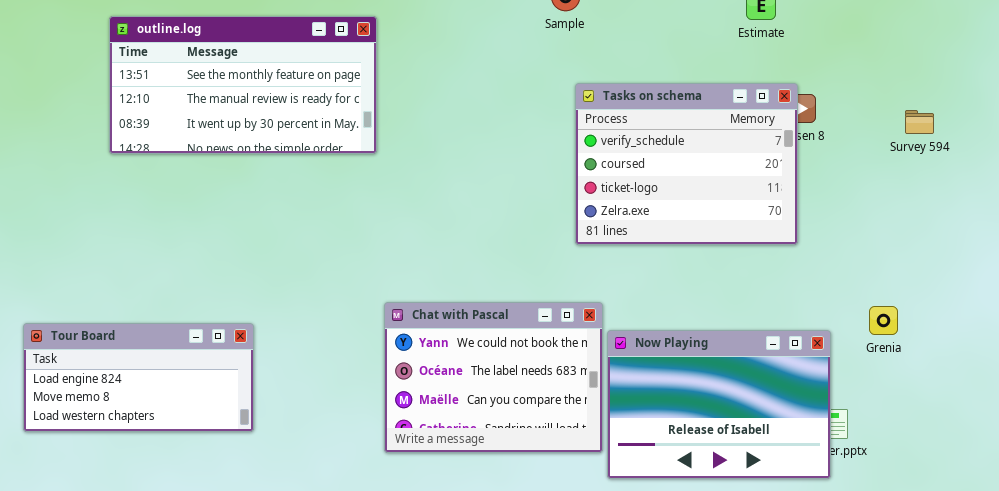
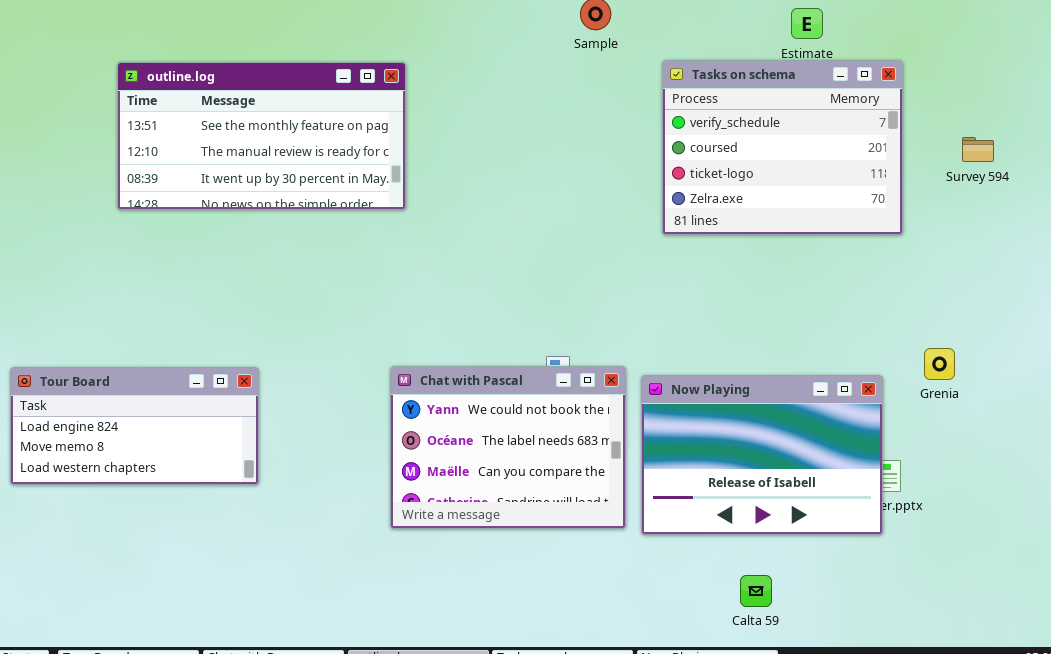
outline.log: [109,16,377,154] -> [117,62,406,210], moved
Tasks on schema: [575,83,798,245] -> [662,60,903,235], moved
Chat with Pascal: [384,302,603,453] -> [390,366,626,529], moved

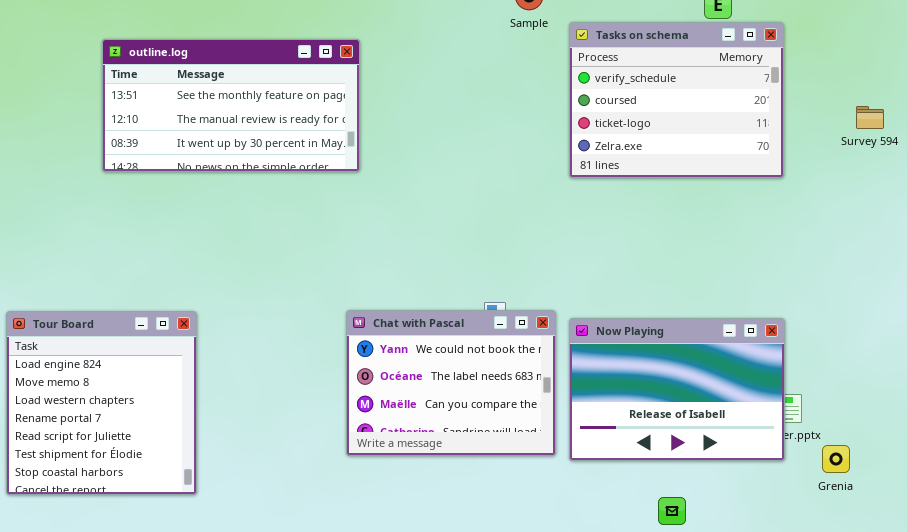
Tasks on schema: [662,60,903,235] -> [569,22,784,178], moved
Grenia: [924,348,955,380] -> [822,445,850,473], moved
Tour Board: [10,367,259,485] -> [6,311,197,495], resized

